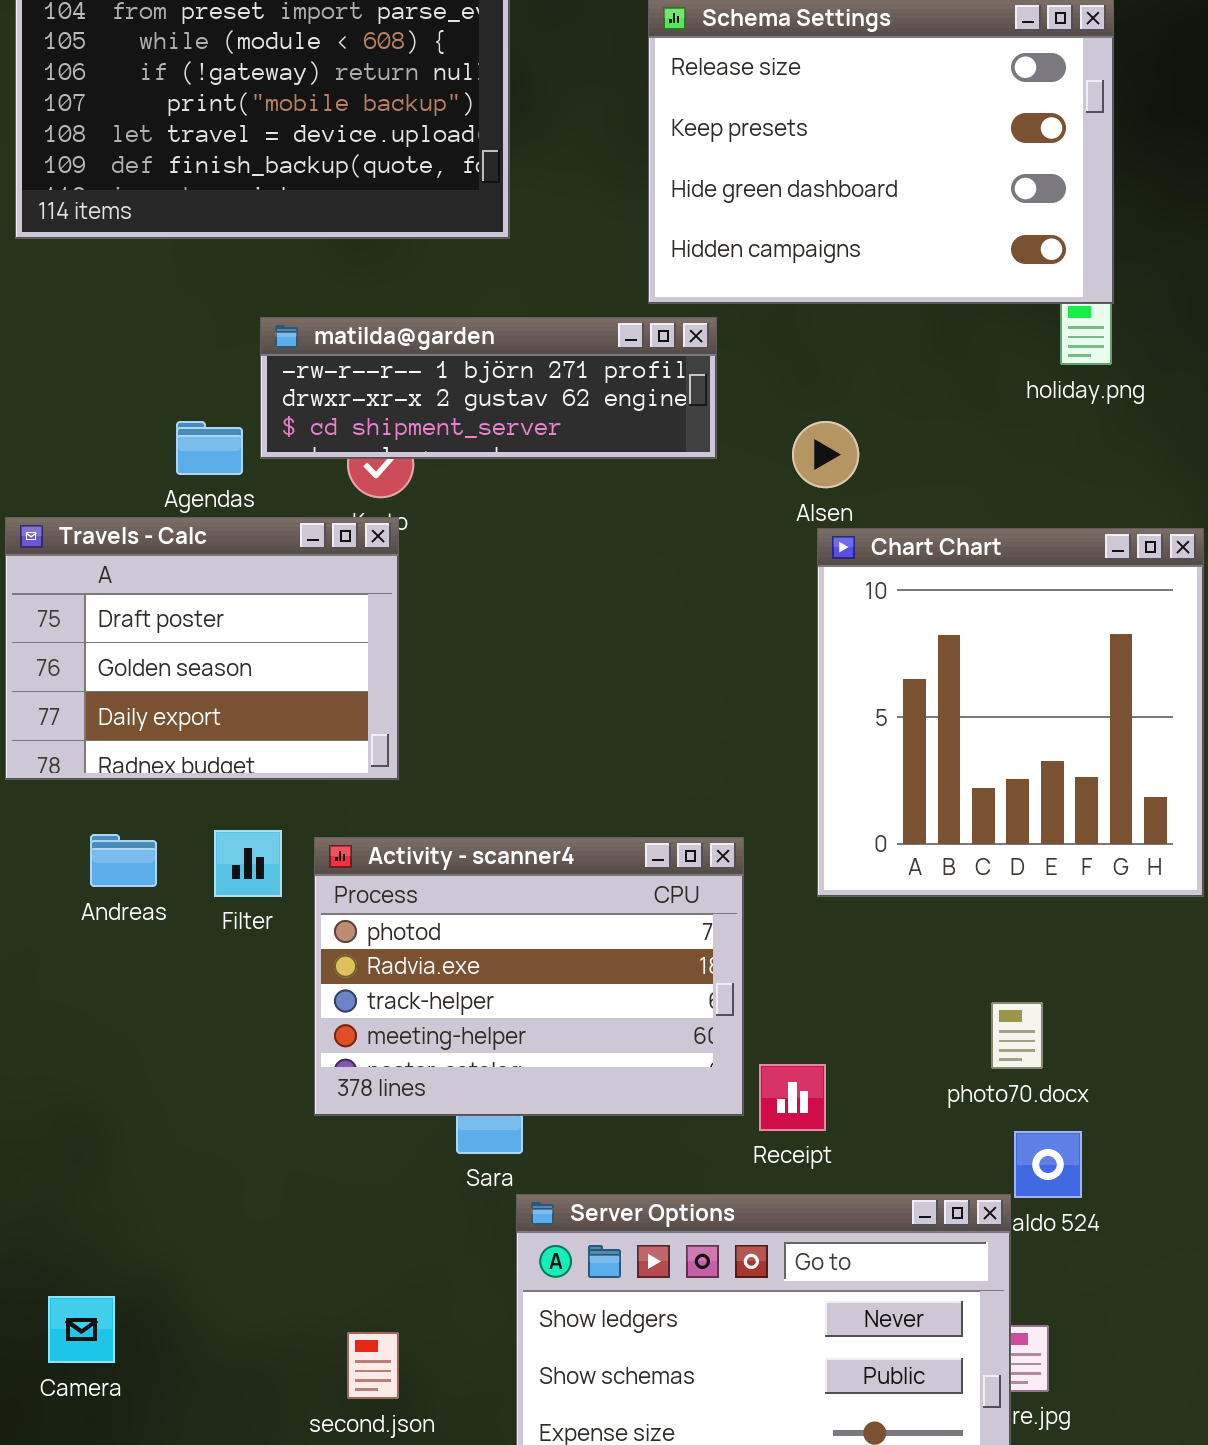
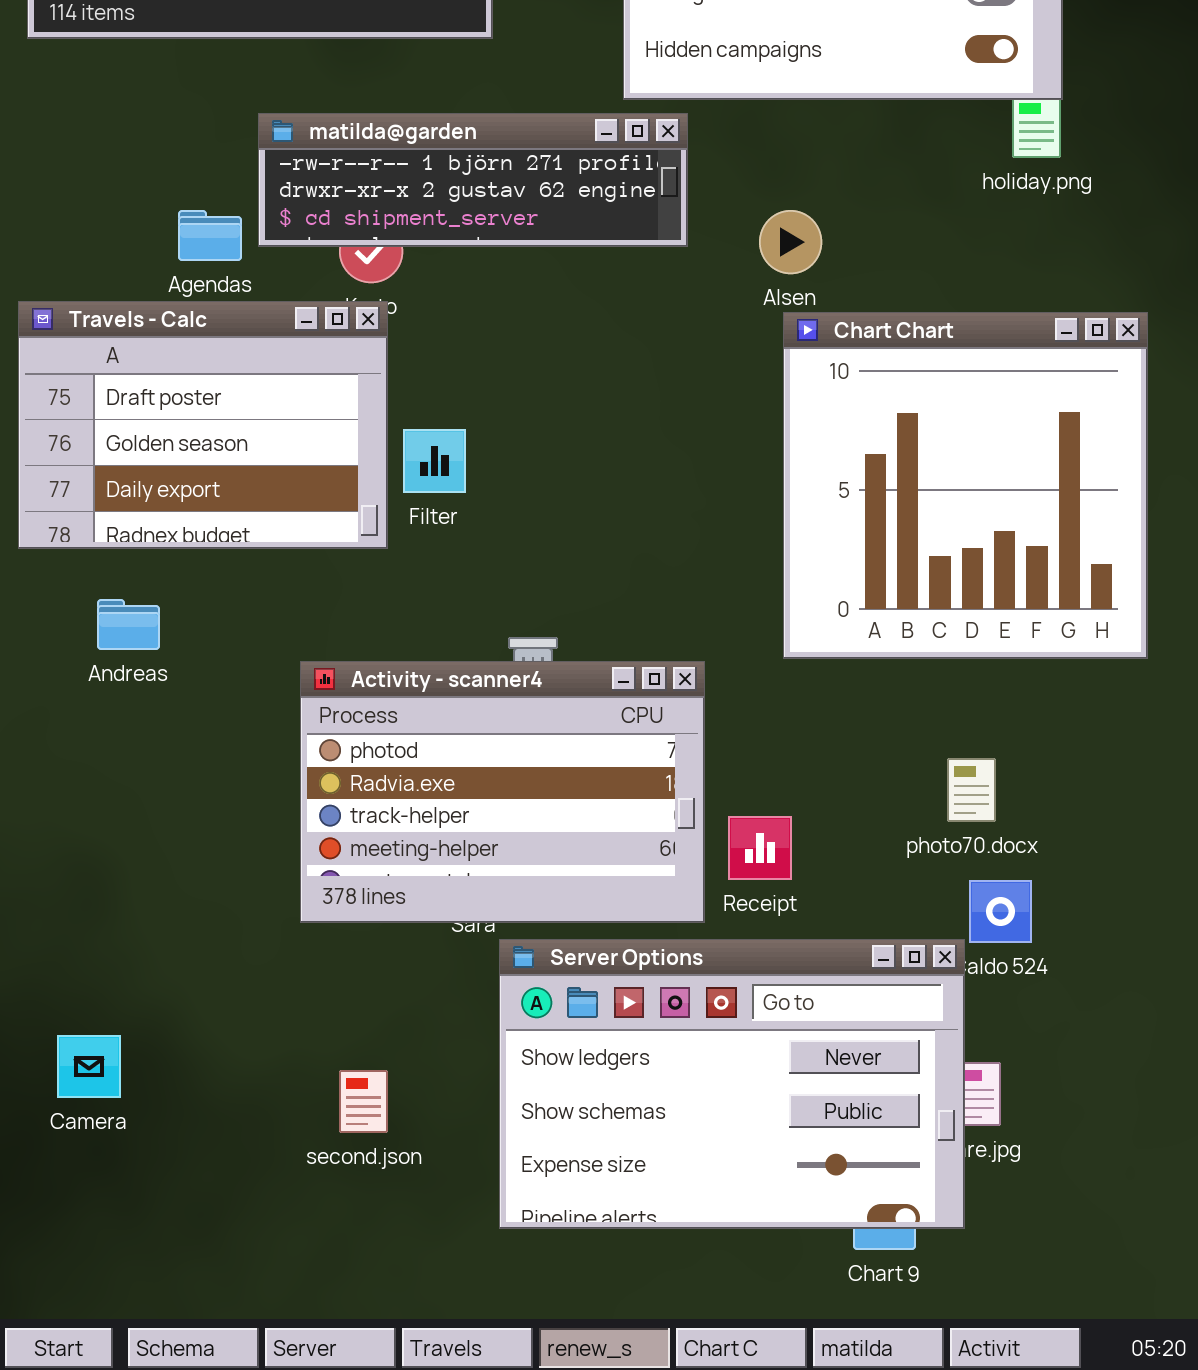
Filter: [214,830,282,897] -> [403,429,466,493], moved
Activity - scanner4: [314,837,744,1116] -> [300,661,705,923], moved

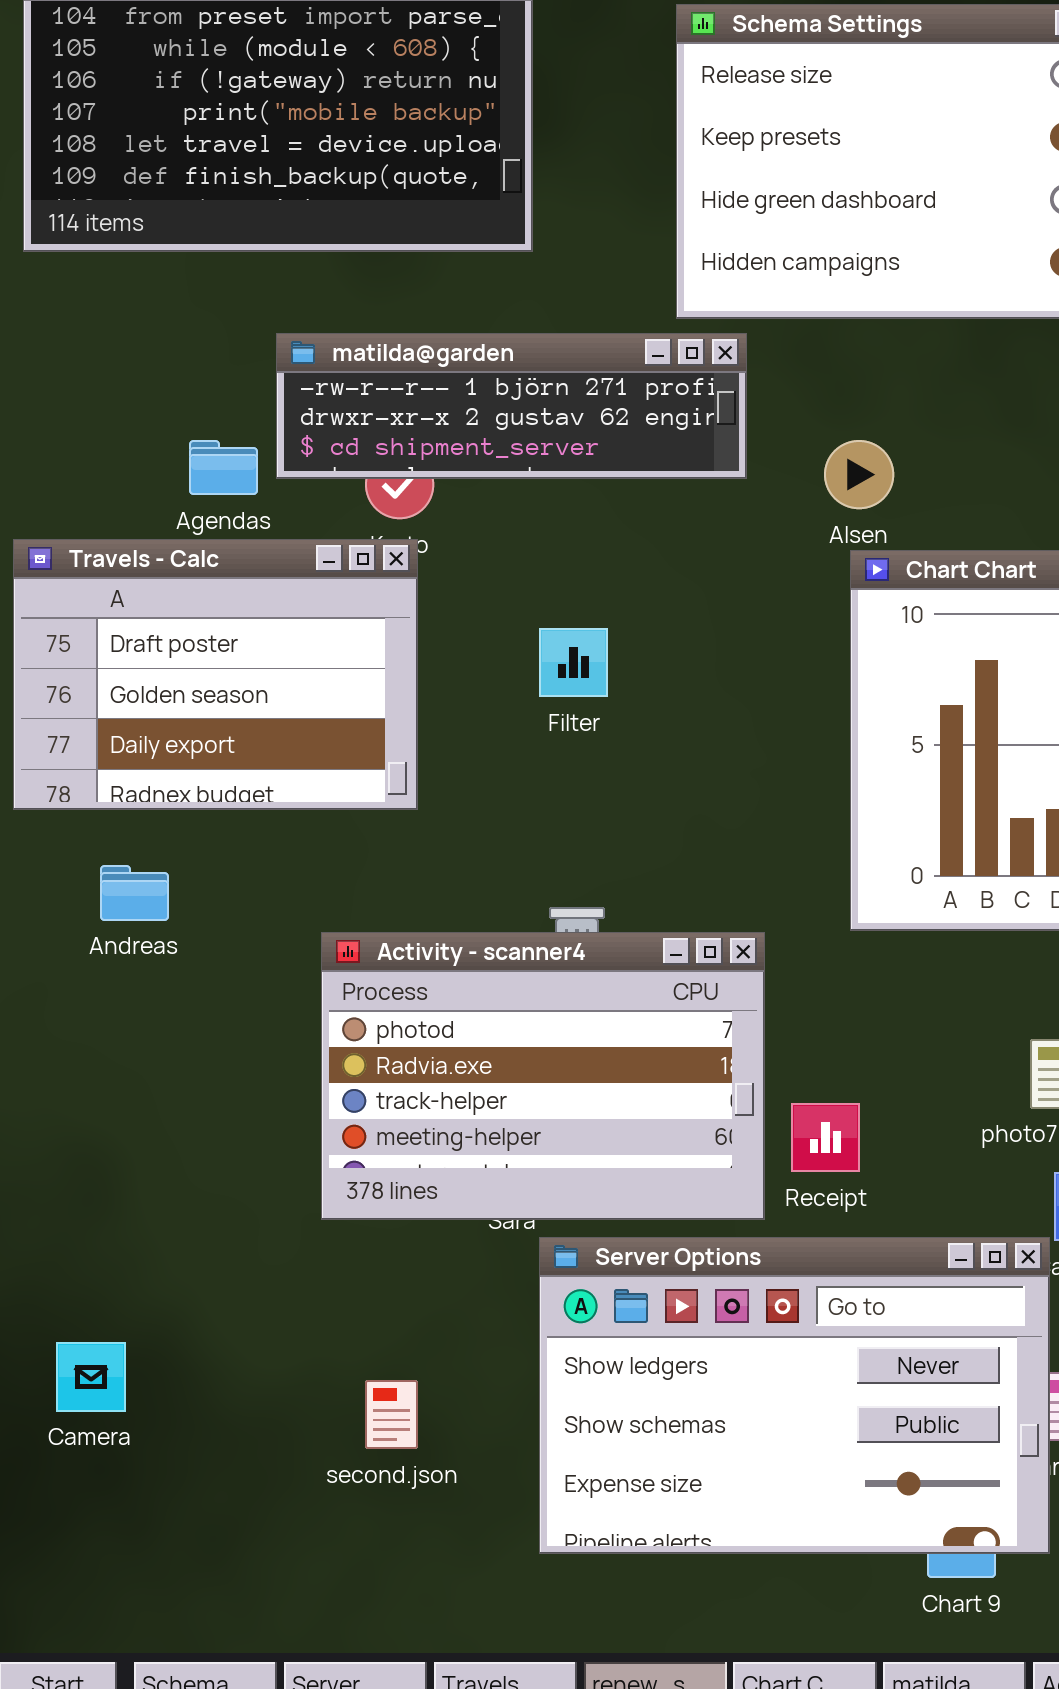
Filter: [403,429,466,493] -> [539,628,608,697], moved

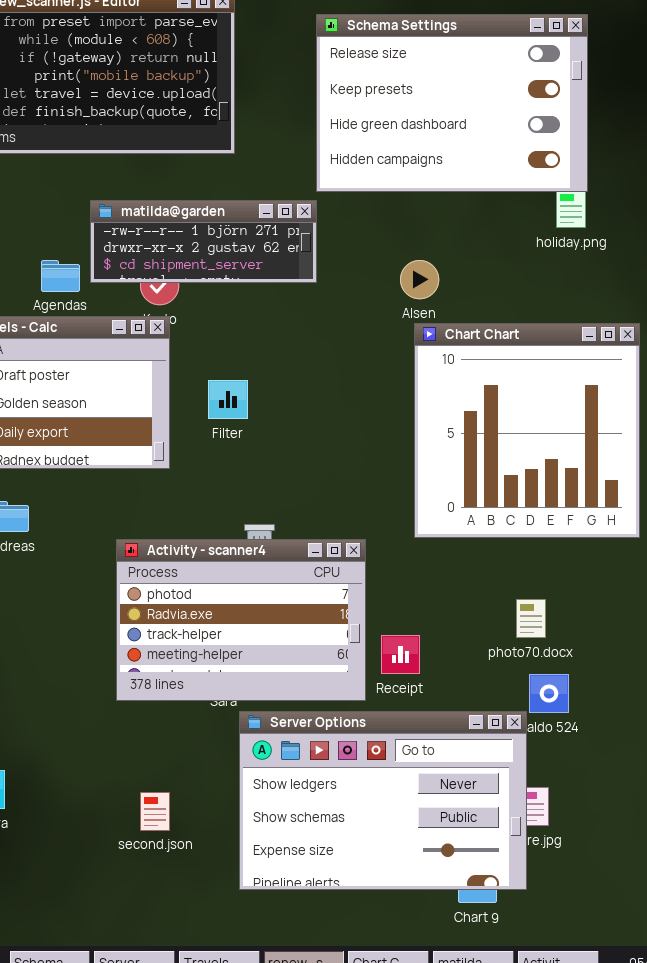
matilda@garden: [276,333,747,479] -> [90,200,317,283], resized
Filter: [539,628,608,697] -> [208,380,248,419], moved

